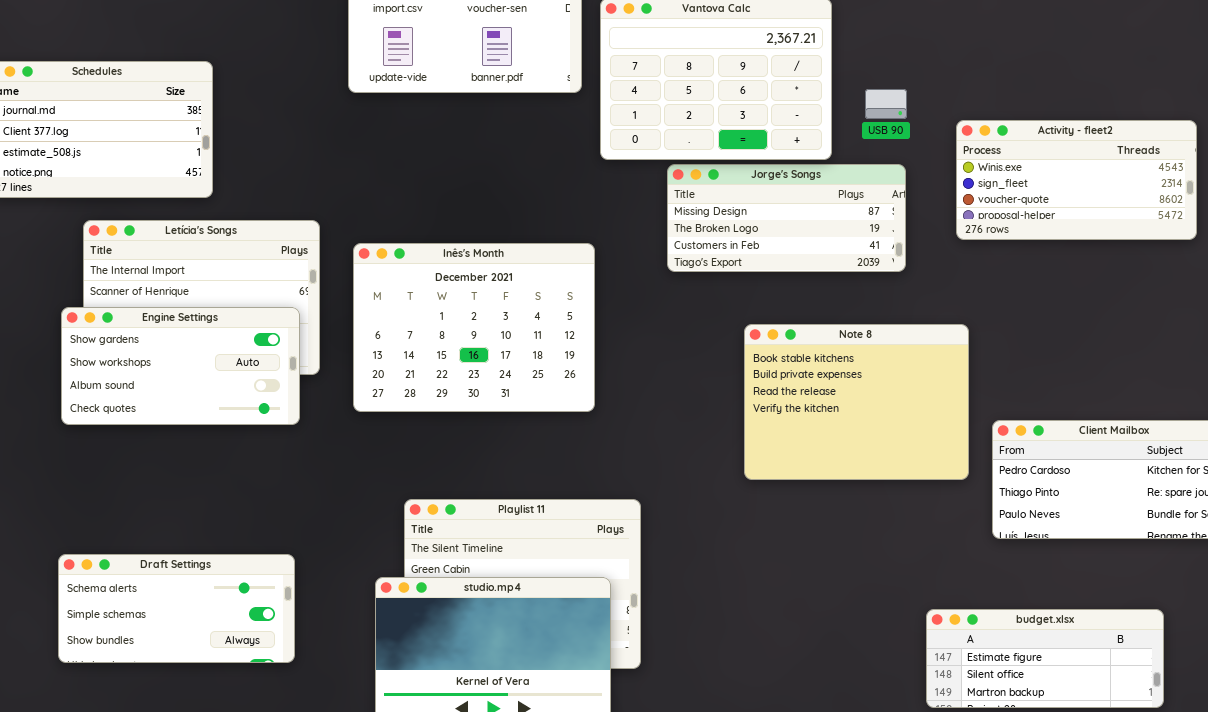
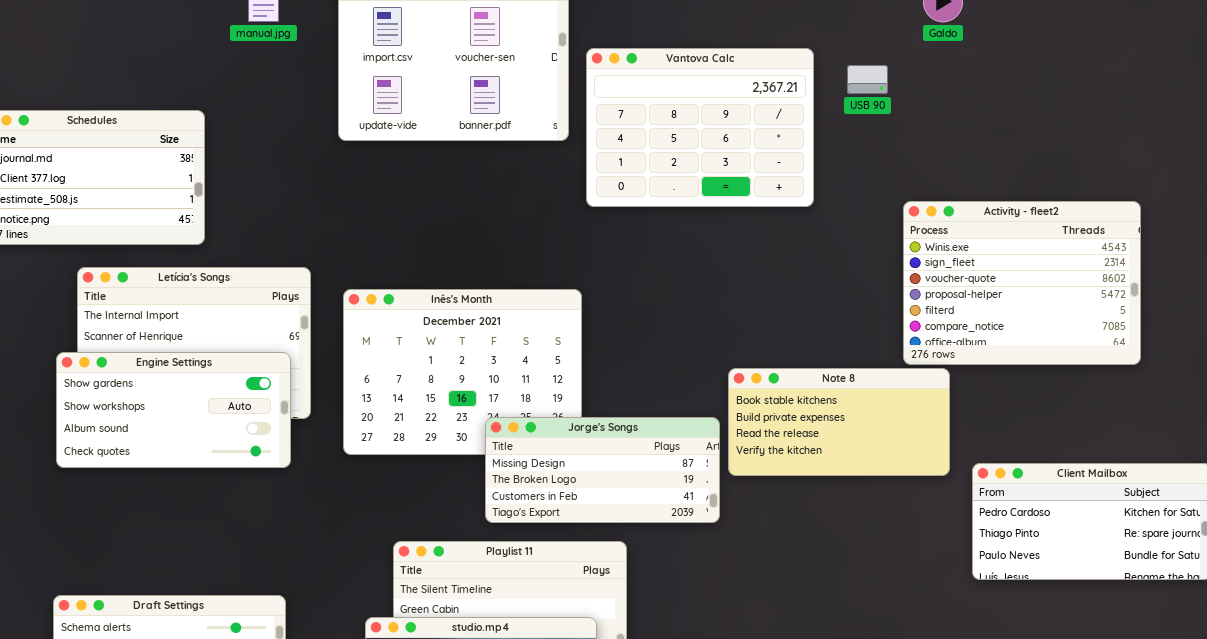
USB 90: [865,89,907,119] -> [847,65,888,94], moved
Activity - fleet2: [956,120,1197,240] -> [903,201,1141,365], moved, resized
Jorge's Songs: [667,164,906,272] -> [485,417,720,523], moved
Note 8: [744,324,969,480] -> [728,368,950,476], resized

